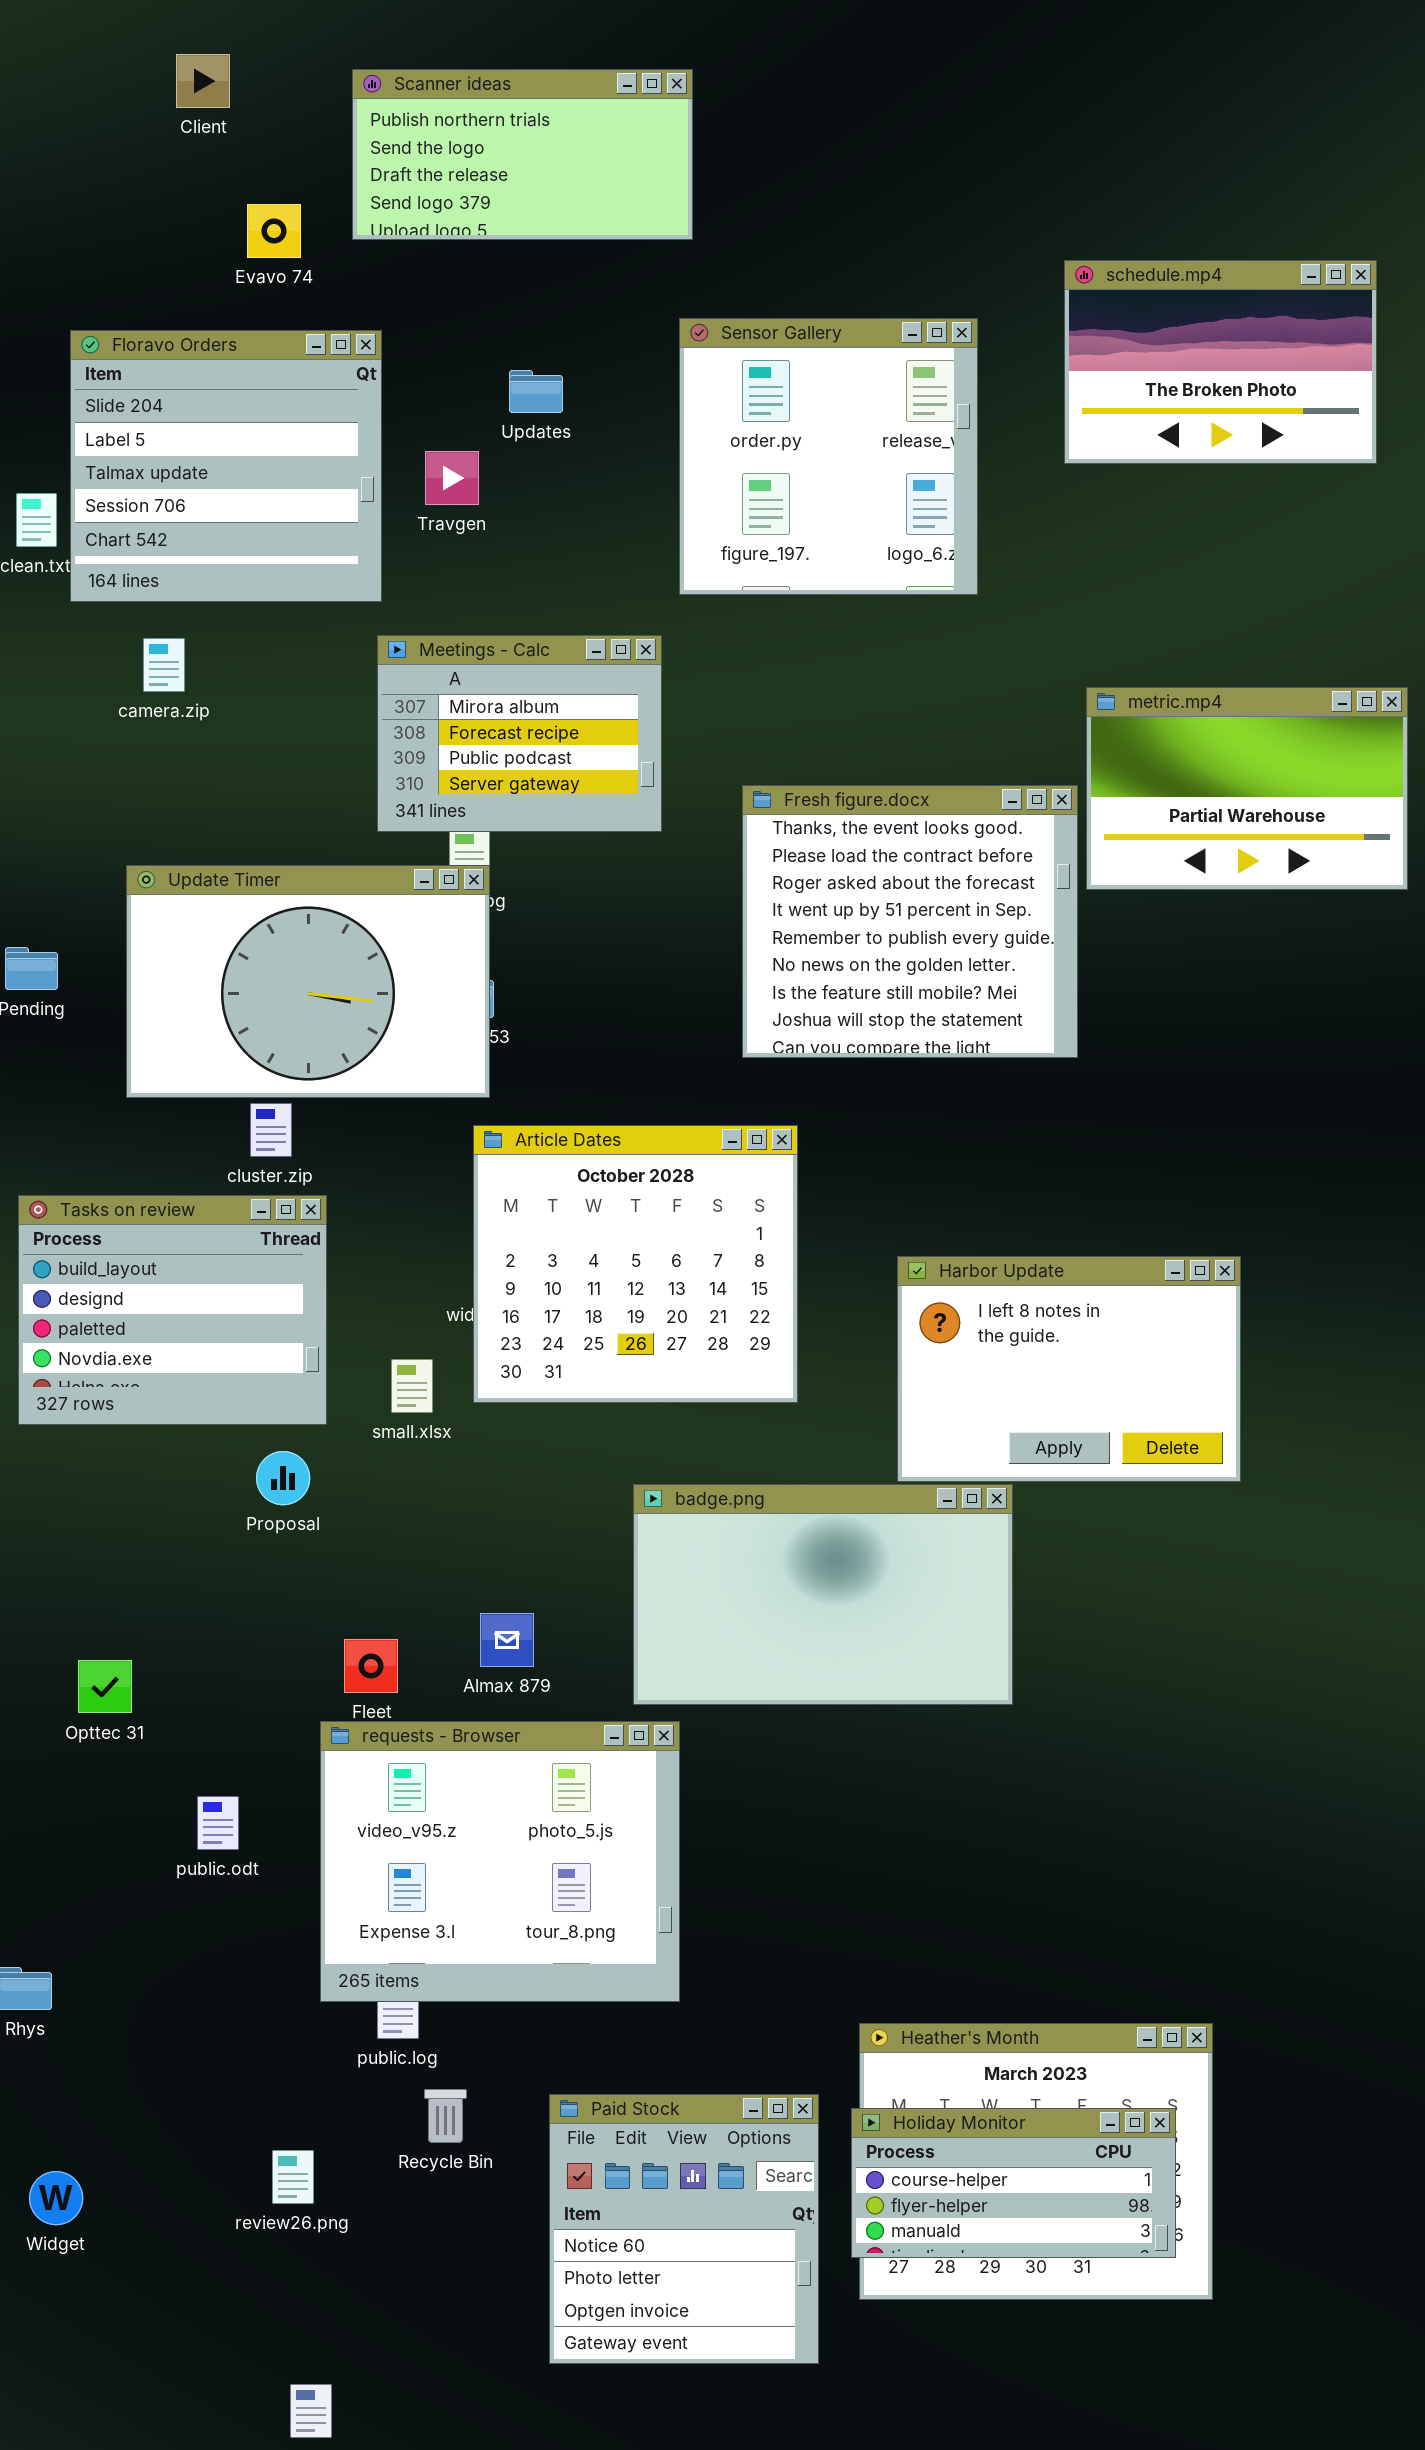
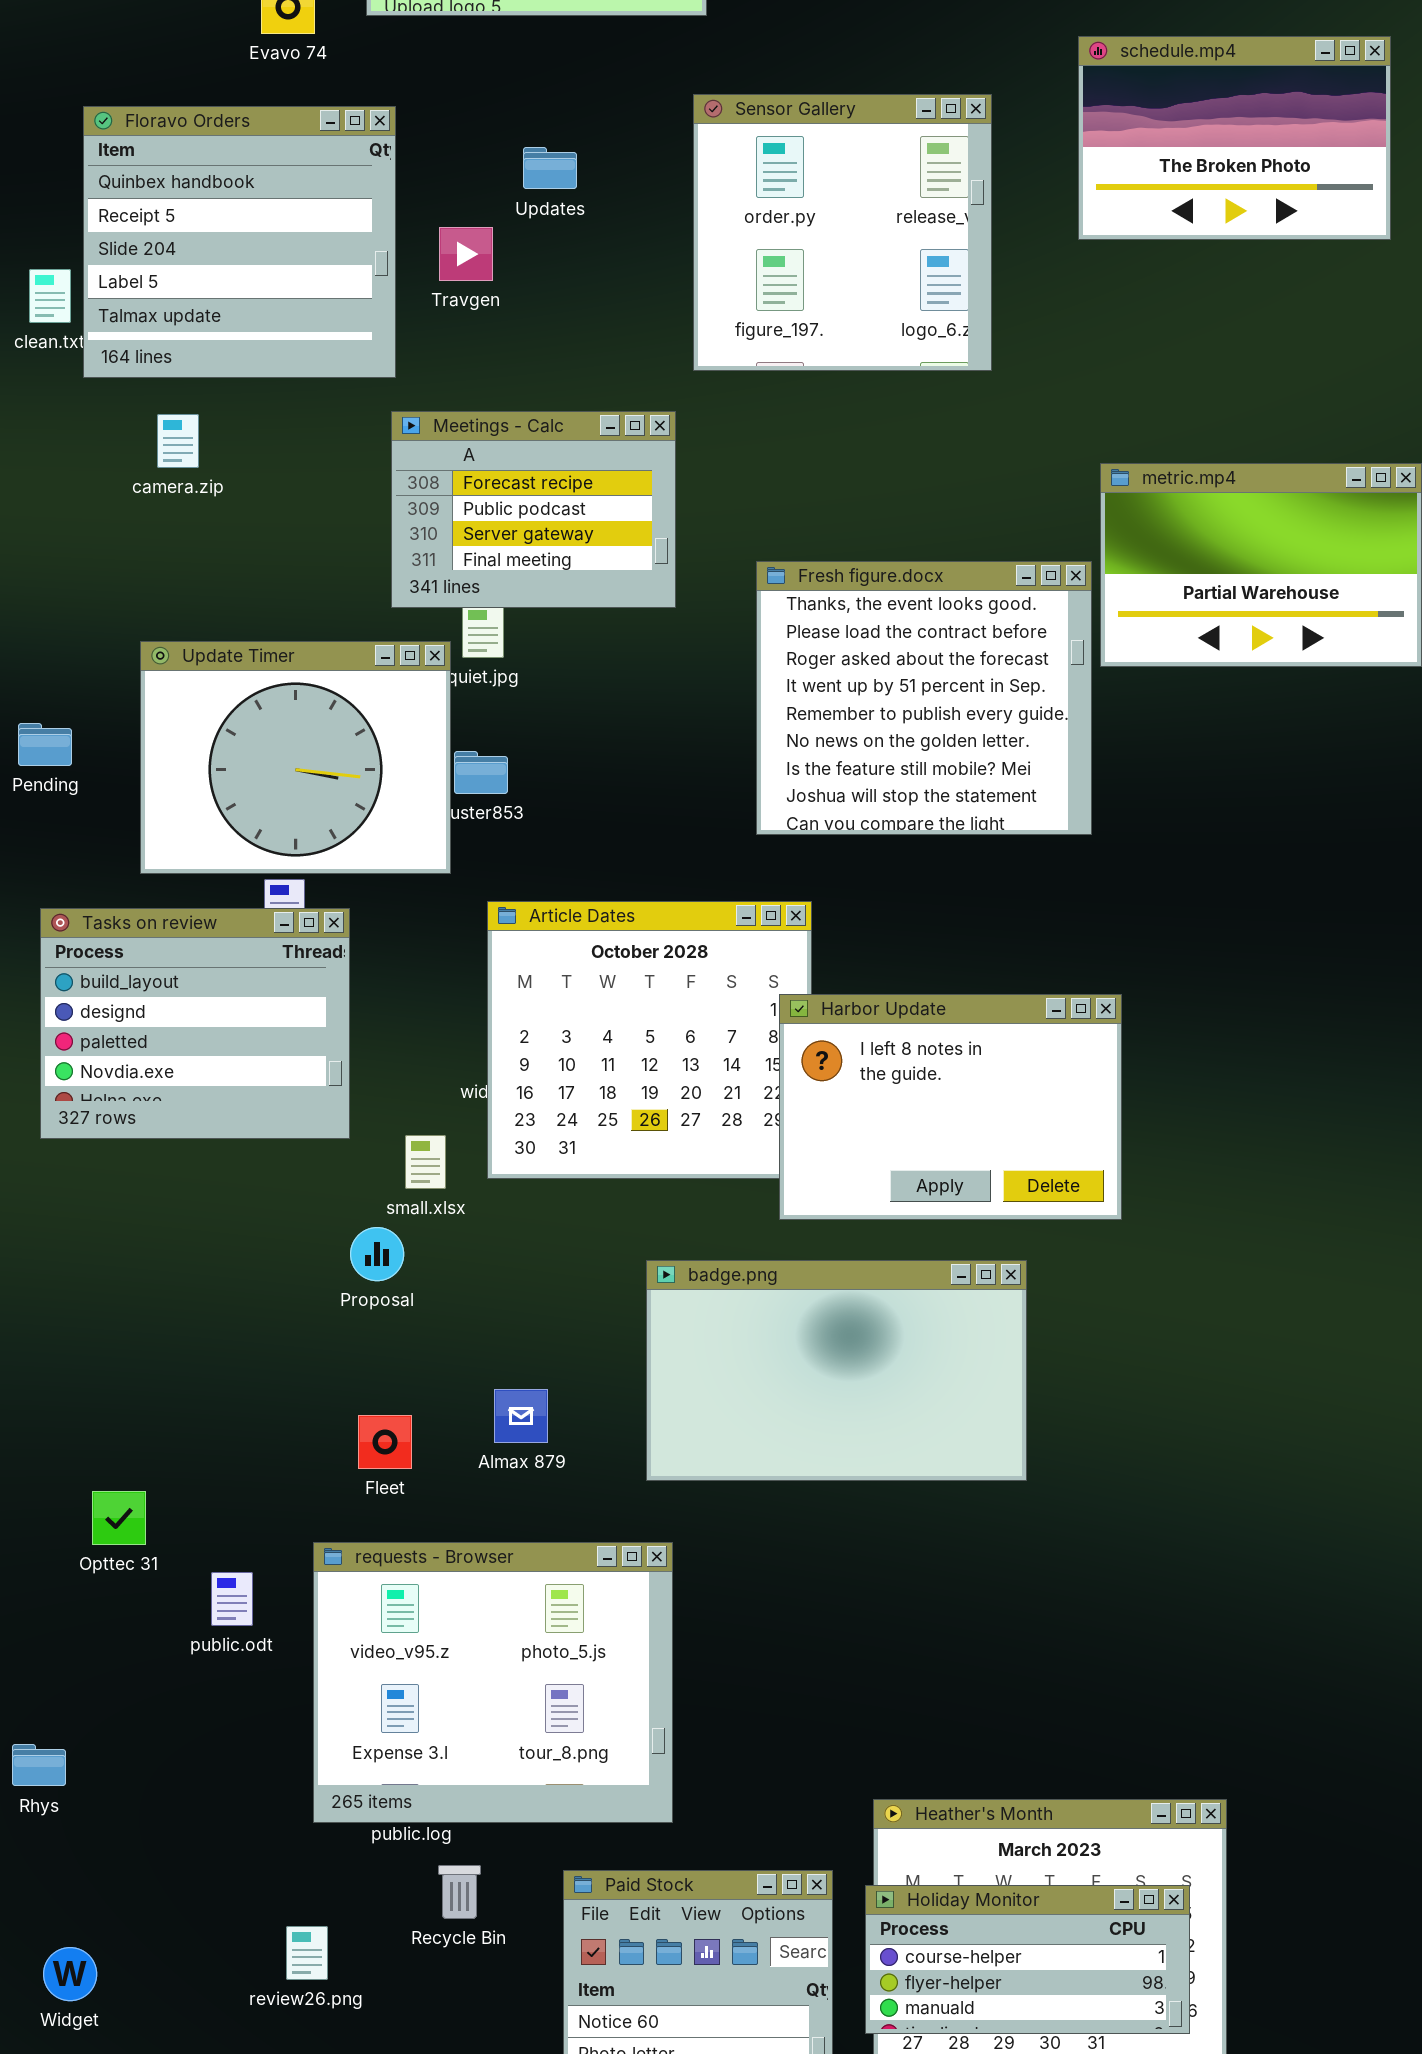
Floravo Orders: [70,330,382,602] -> [83,106,396,378], scrolled up 2 rows
Meetings - Calc: [377,635,662,832] -> [391,411,676,608], scrolled down 1 row
Update Timer: [126,865,490,1098] -> [140,641,451,874], resized
Tasks on review: [18,1195,327,1425] -> [40,908,350,1139], moved
Harbor Update: [897,1256,1241,1482] -> [779,994,1122,1220], moved
Proposal: [256,1451,310,1505] -> [350,1227,404,1281], moved
Opttec 31: [78,1660,132,1713] -> [92,1491,146,1545], moved
requests - Browser: [320,1721,680,2002] -> [313,1542,673,1823], moved

